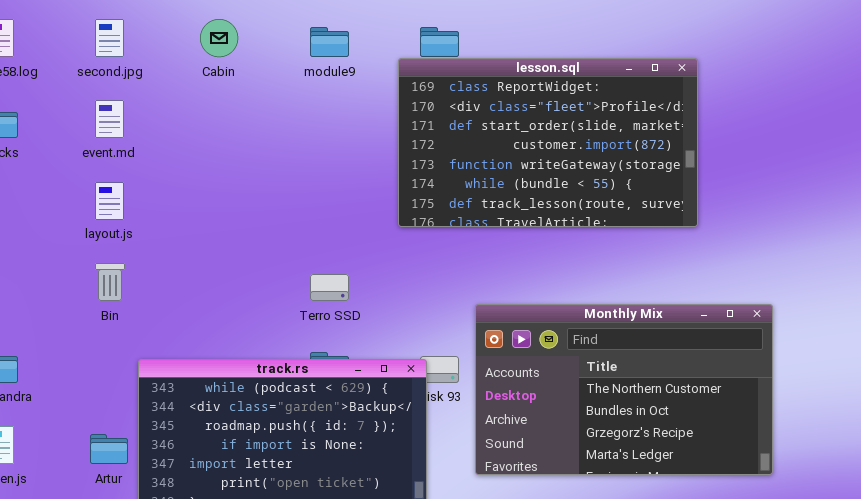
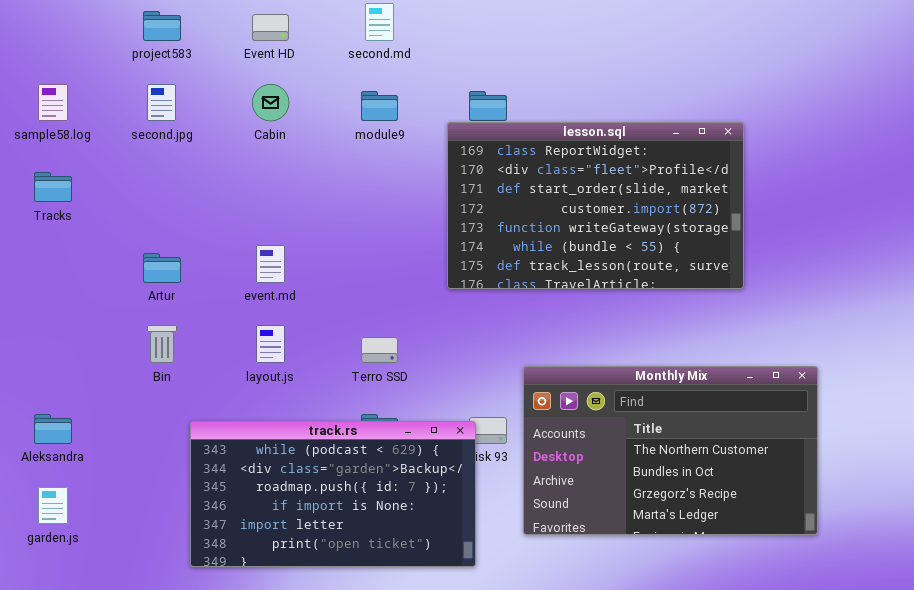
event.md: [95,100,124,138] -> [256,245,285,283], moved
layout.js: [95,182,124,220] -> [256,325,285,363], moved
Artur: [90,434,128,464] -> [143,253,181,283], moved

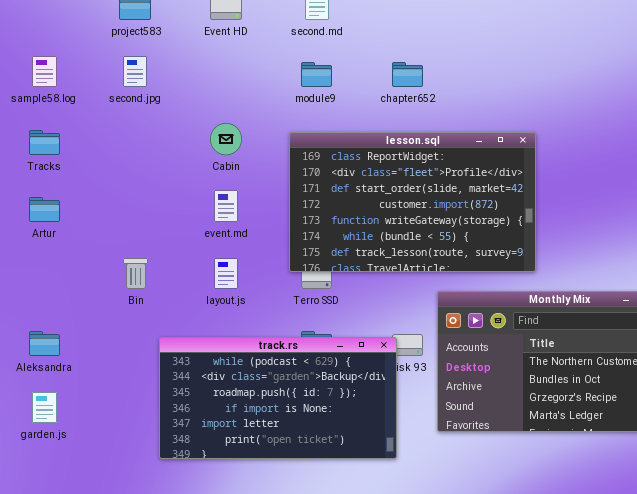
Cabin: [252,84,289,121] -> [210,123,242,155], moved
lesson.sql: [447,122,744,289] -> [289,132,536,272], moved
Artur: [143,253,181,283] -> [29,197,60,222], moved

